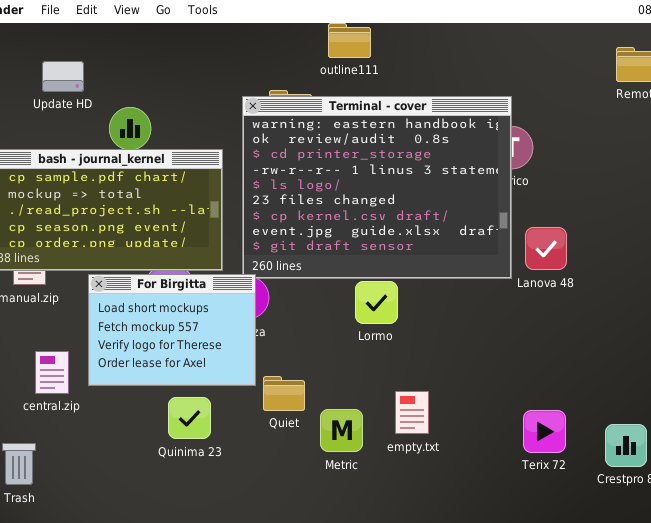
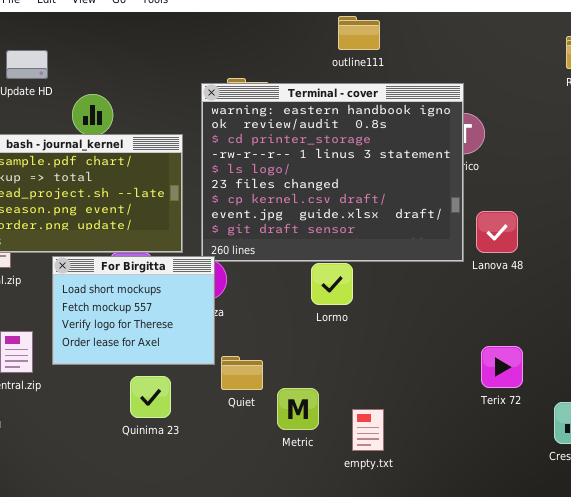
outline111: [328,23,371,58] -> [338,16,380,50], moved
empty.txt: [395,391,429,434] -> [352,409,384,451], moved
Terix 72: [523,410,566,453] -> [481,346,523,388], moved

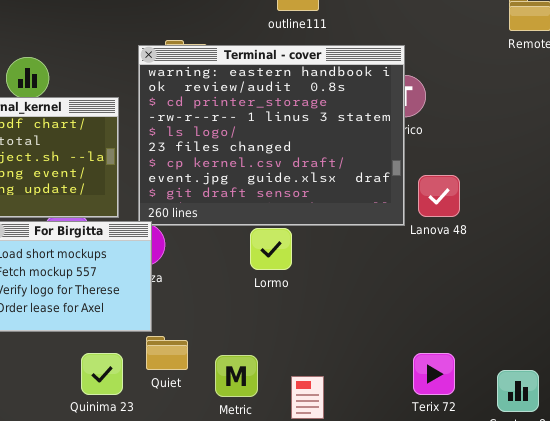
Terix 72: [481,346,523,388] -> [413,353,455,395], moved
Quiet: [221,356,263,390] -> [146,336,188,370], moved
Quinima 23: [130,376,171,418] -> [81,353,123,395], moved

